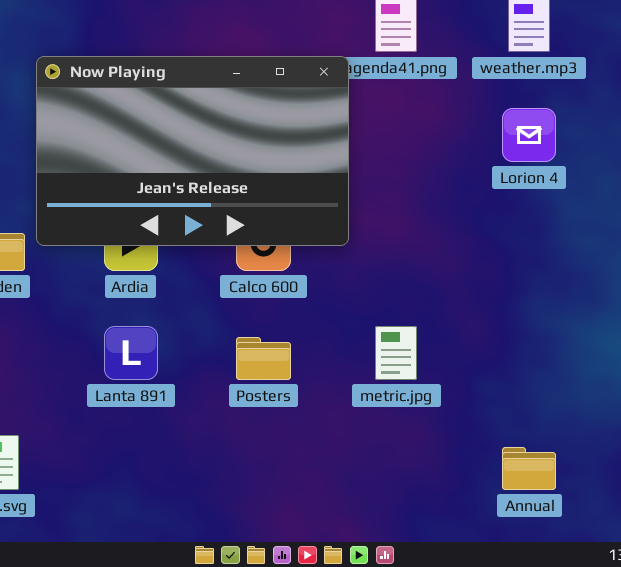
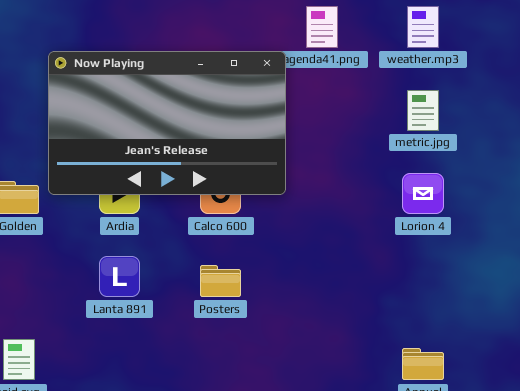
Lorion 4: [502,108,556,162] -> [402,173,444,214], moved
metric.jpg: [375,326,417,380] -> [407,90,439,131], moved

